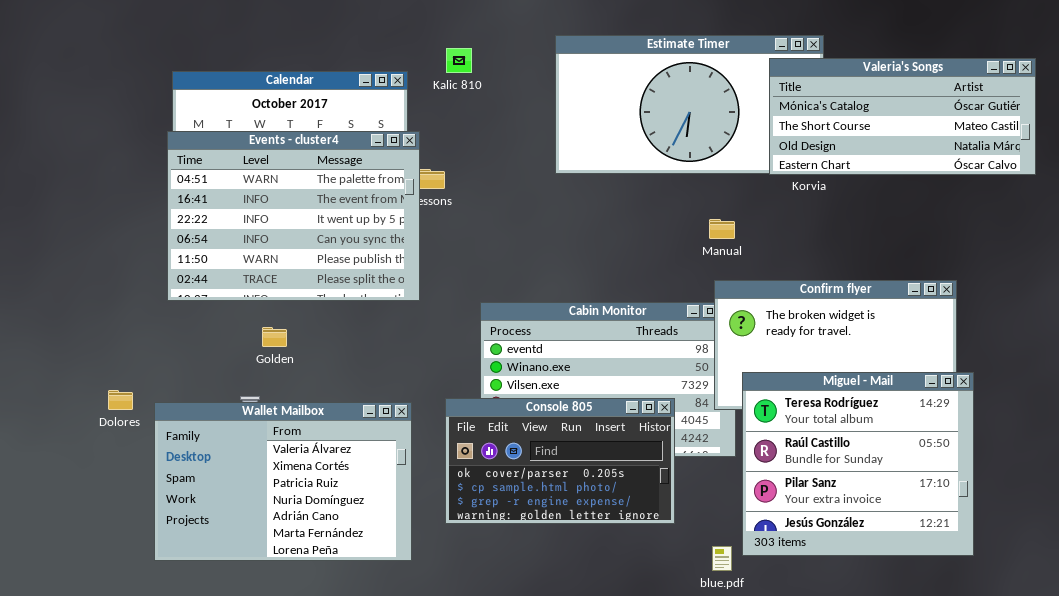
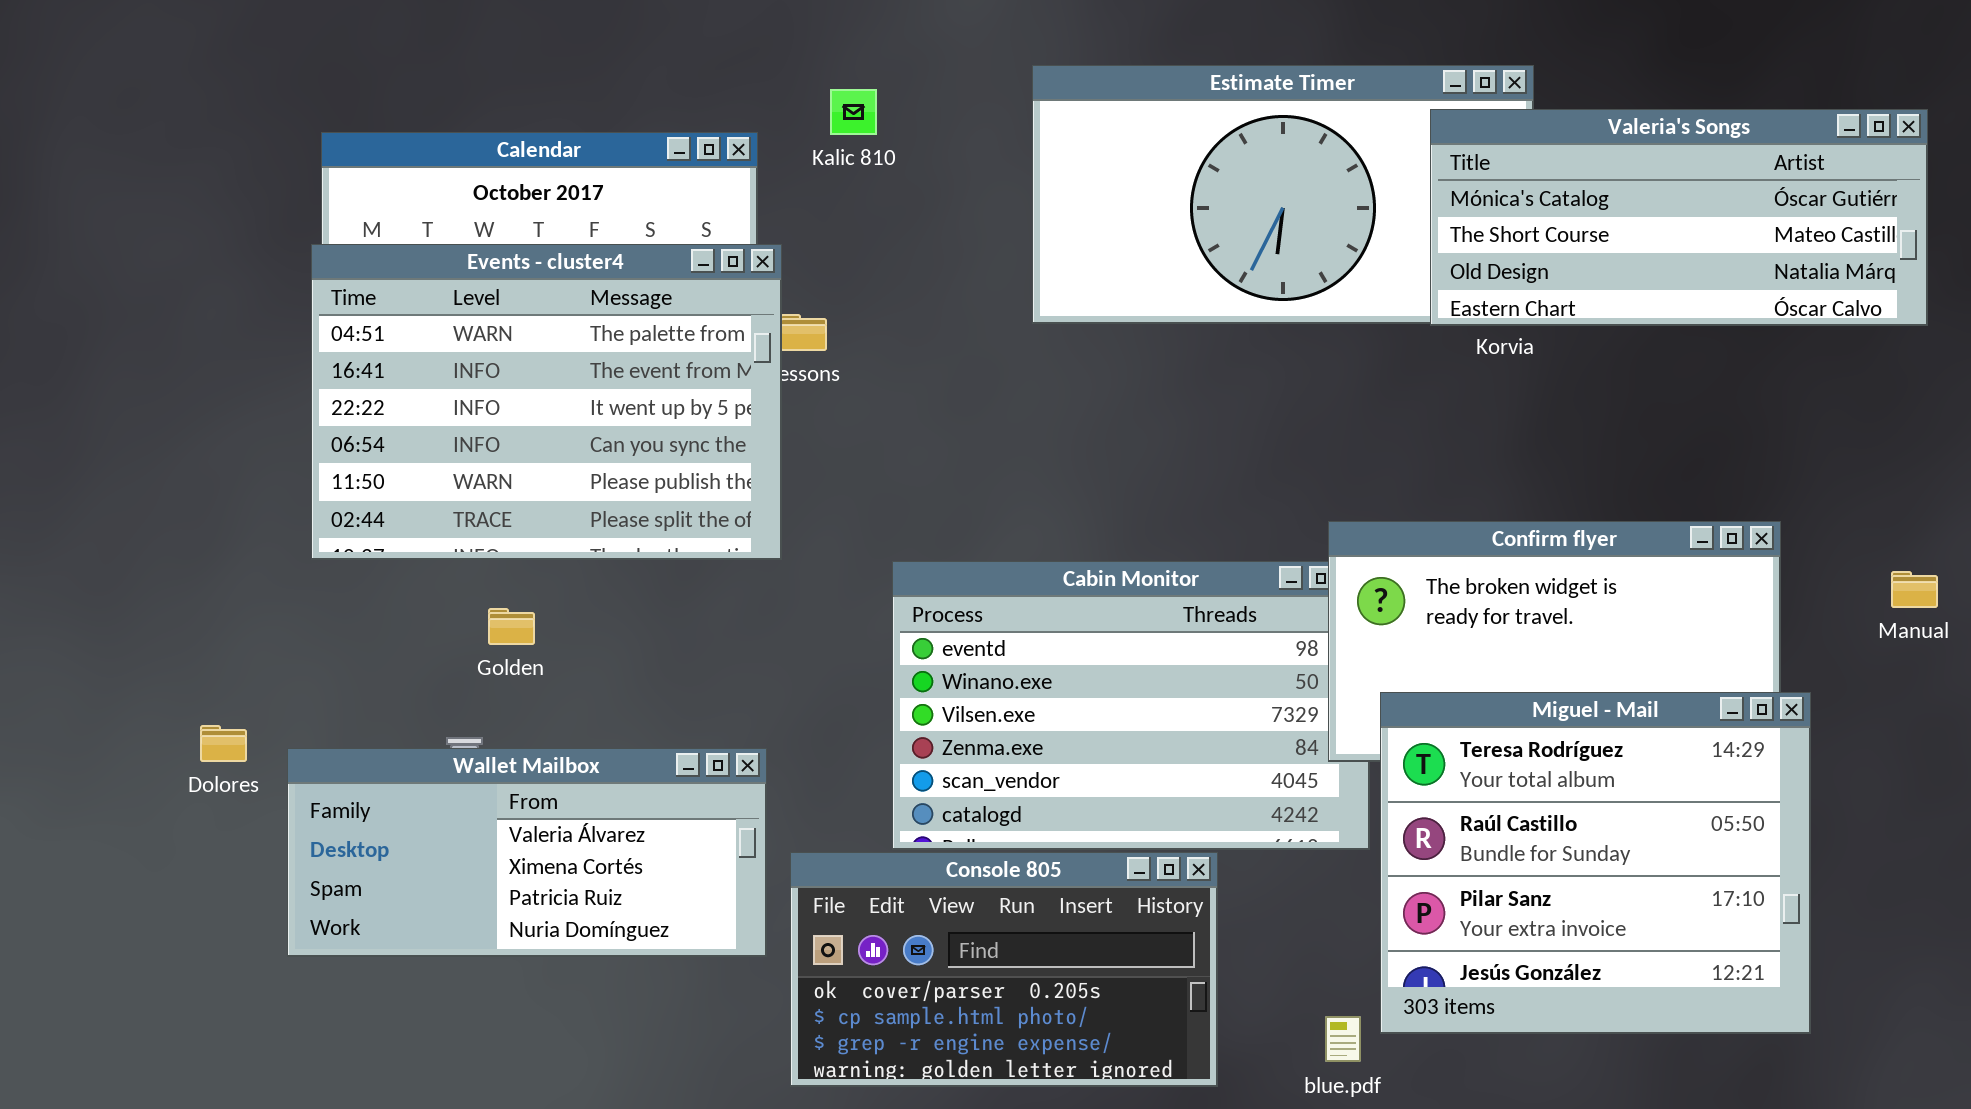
Manual: [709,219,735,239] -> [1891,571,1938,608], moved
Console 805: [445,398,675,524] -> [790,852,1218,1087], moved
Wallet Mailbox: [154,402,412,561] -> [287,748,767,957], resized

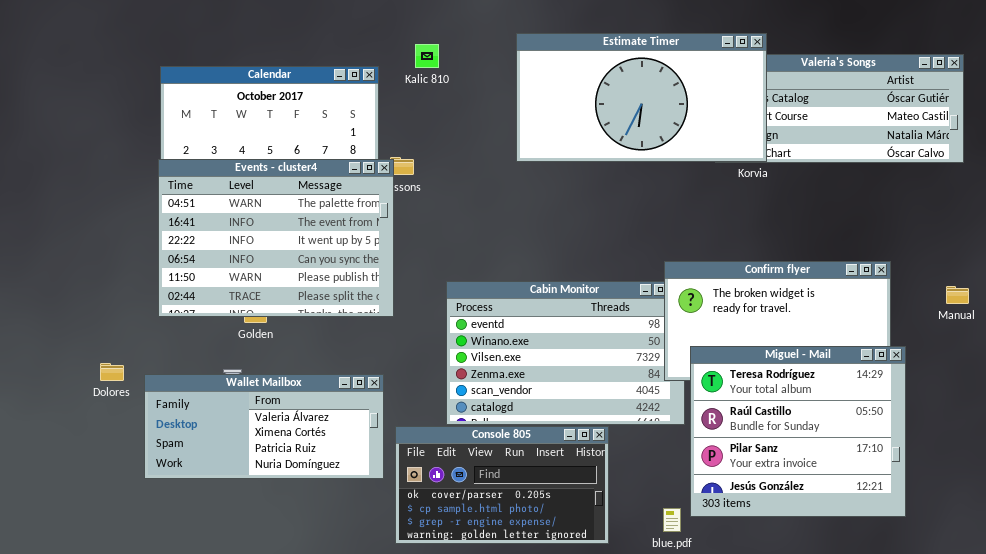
Estimate Timer: [1032,65,1534,324] -> [516,33,767,162], raised
Events - cluster4: [311,244,782,560] -> [158,159,394,317], moved

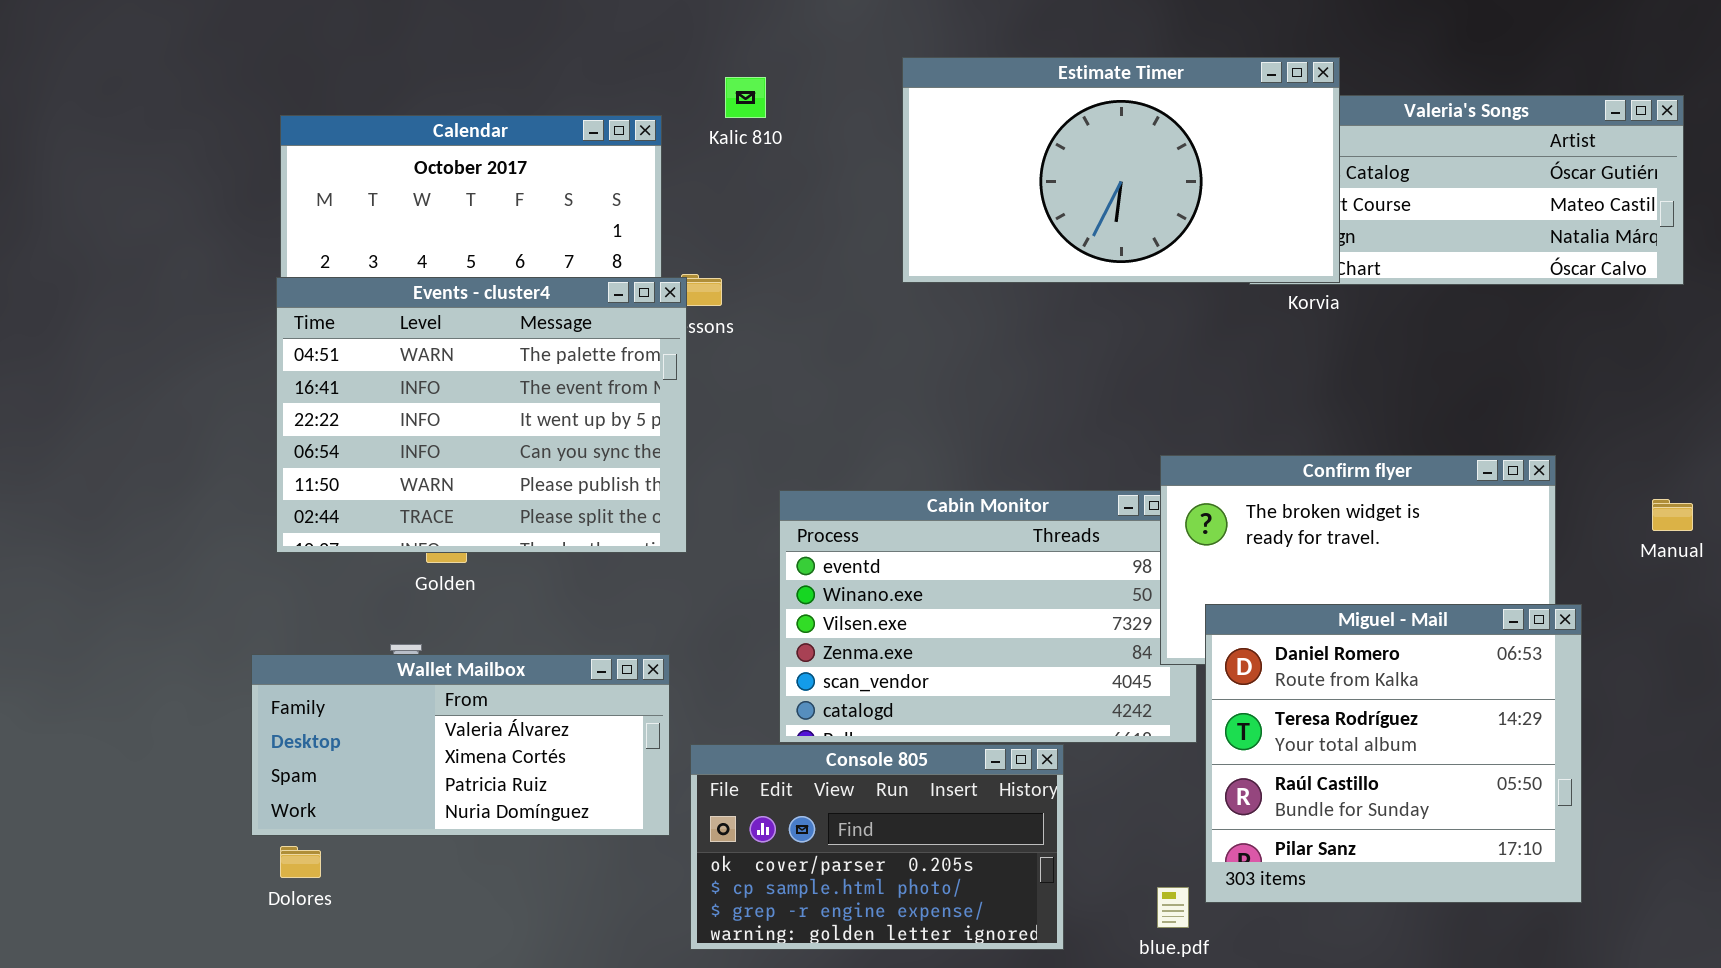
Miguel - Mail: [690,346,906,517] -> [1205,604,1582,903], scrolled up 1 row
Dolores: [100,363,124,381] -> [280,846,321,878], moved

